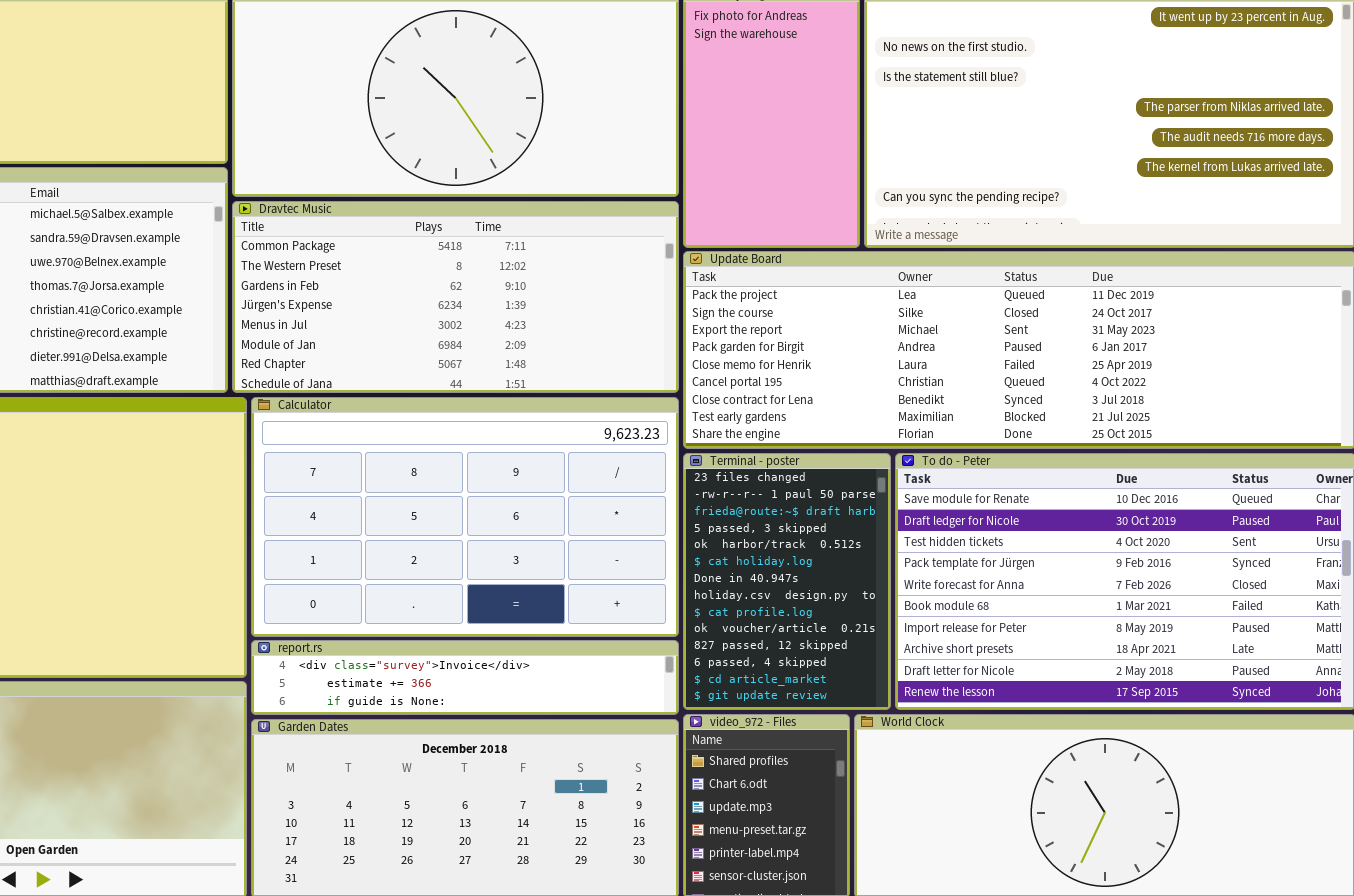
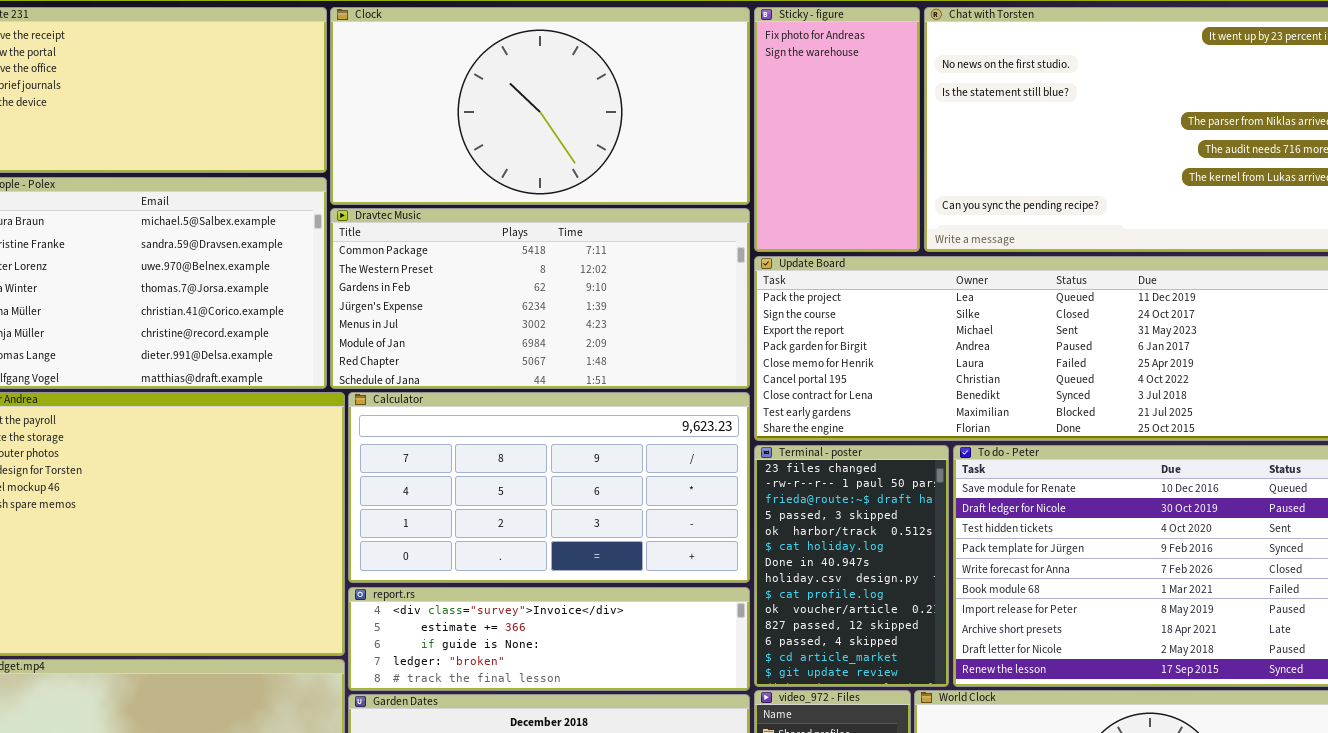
Calculator: [251,397,679,637] -> [348,392,750,583], resized
report.rs: [251,640,679,715] -> [348,587,750,691], resized

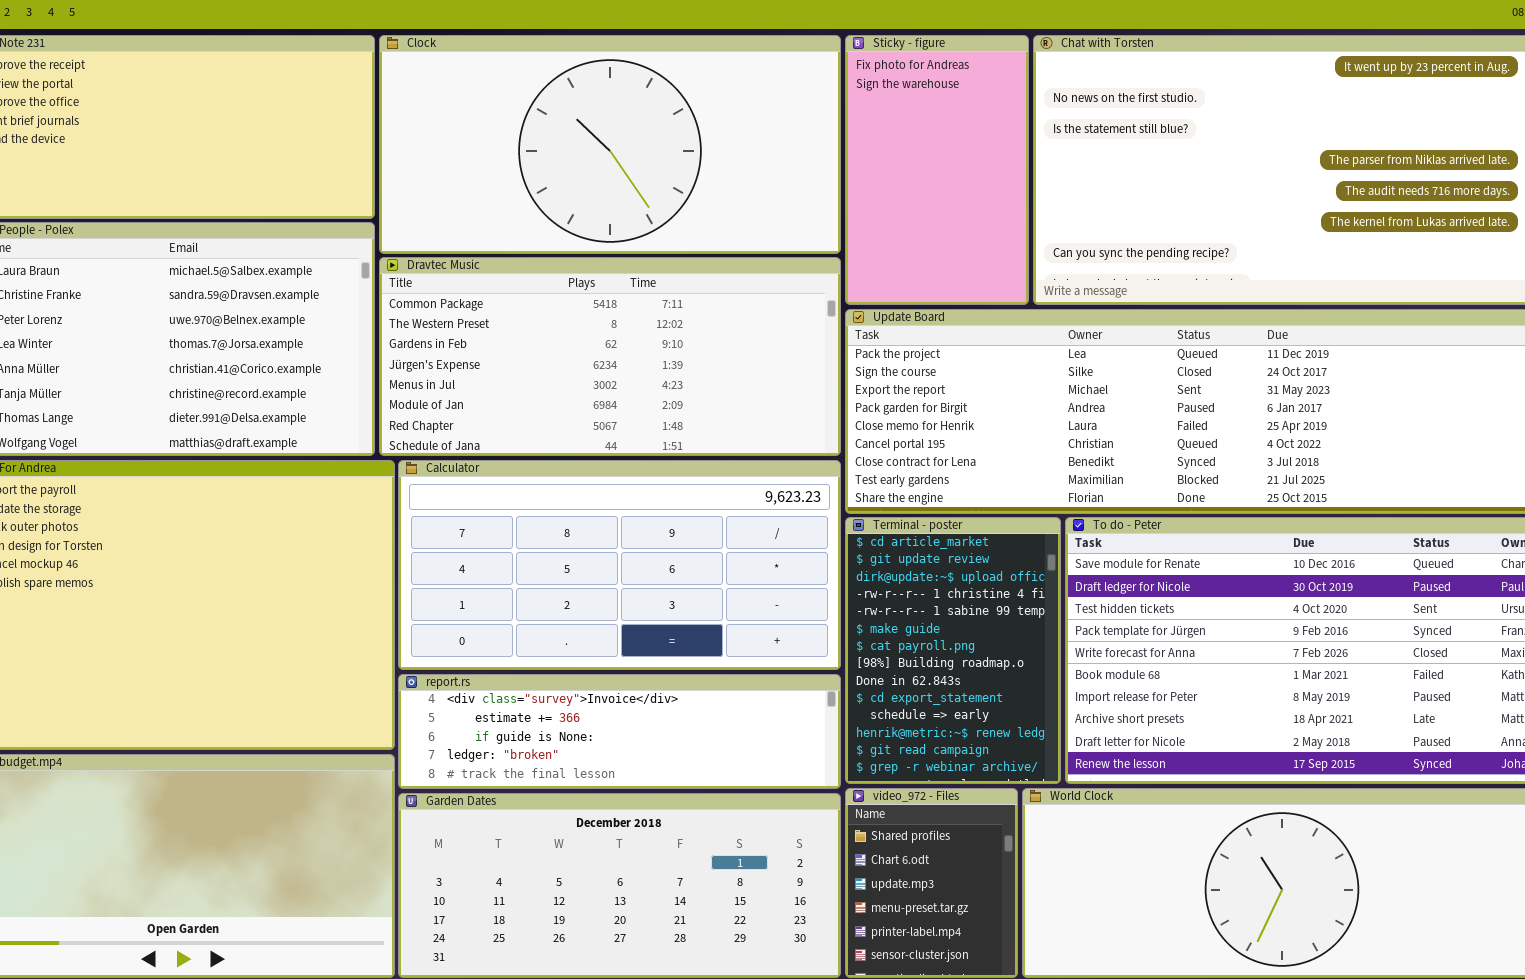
Terminal - poster: [754,445,949,687] -> [845,517,1061,784], scrolled down 12 rows

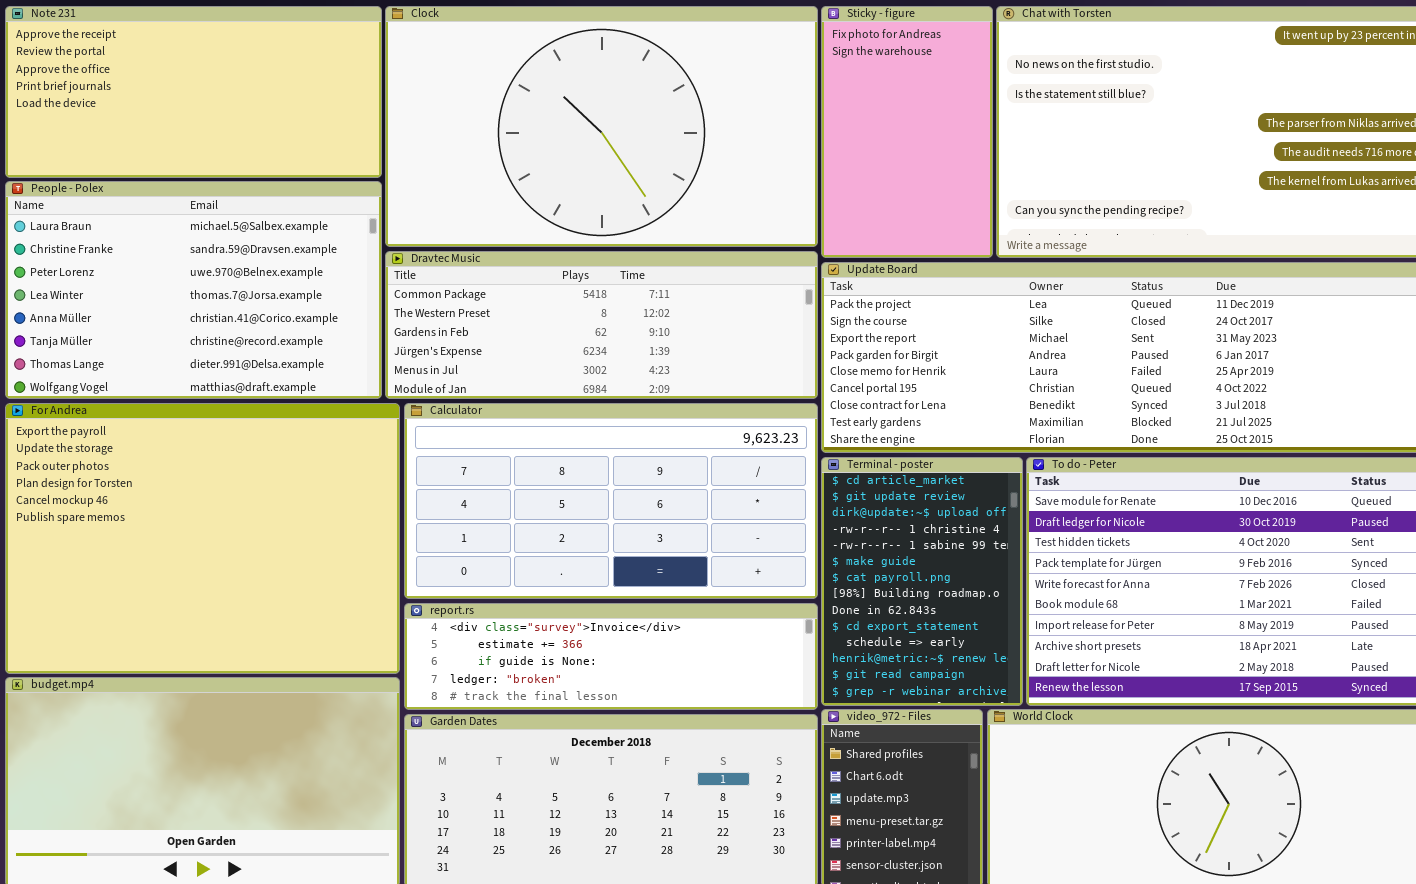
Clock: [379,35,841,254] -> [385,6,818,247], resized
Dravtec Music: [379,257,841,456] -> [385,251,818,399], resized

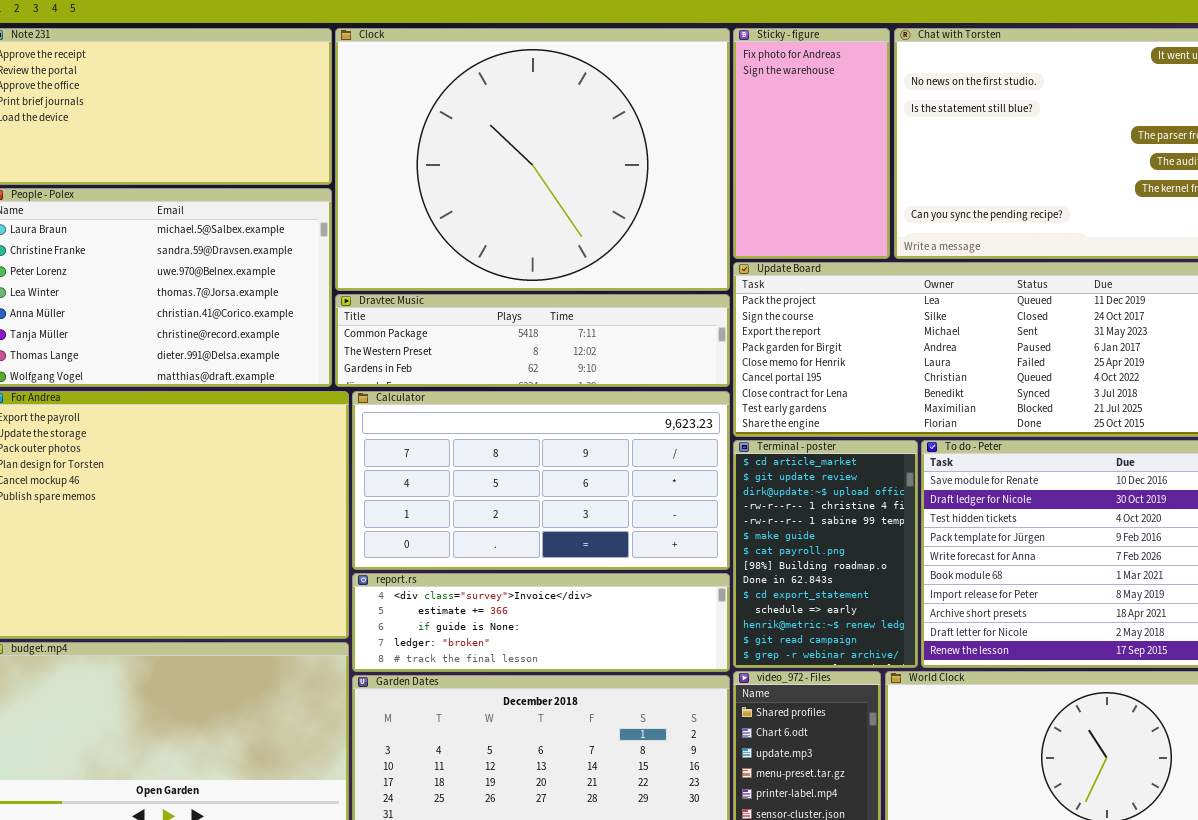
Clock: [385,6,818,247] -> [335,28,730,291], resized
Dravtec Music: [385,251,818,399] -> [335,294,730,387], resized

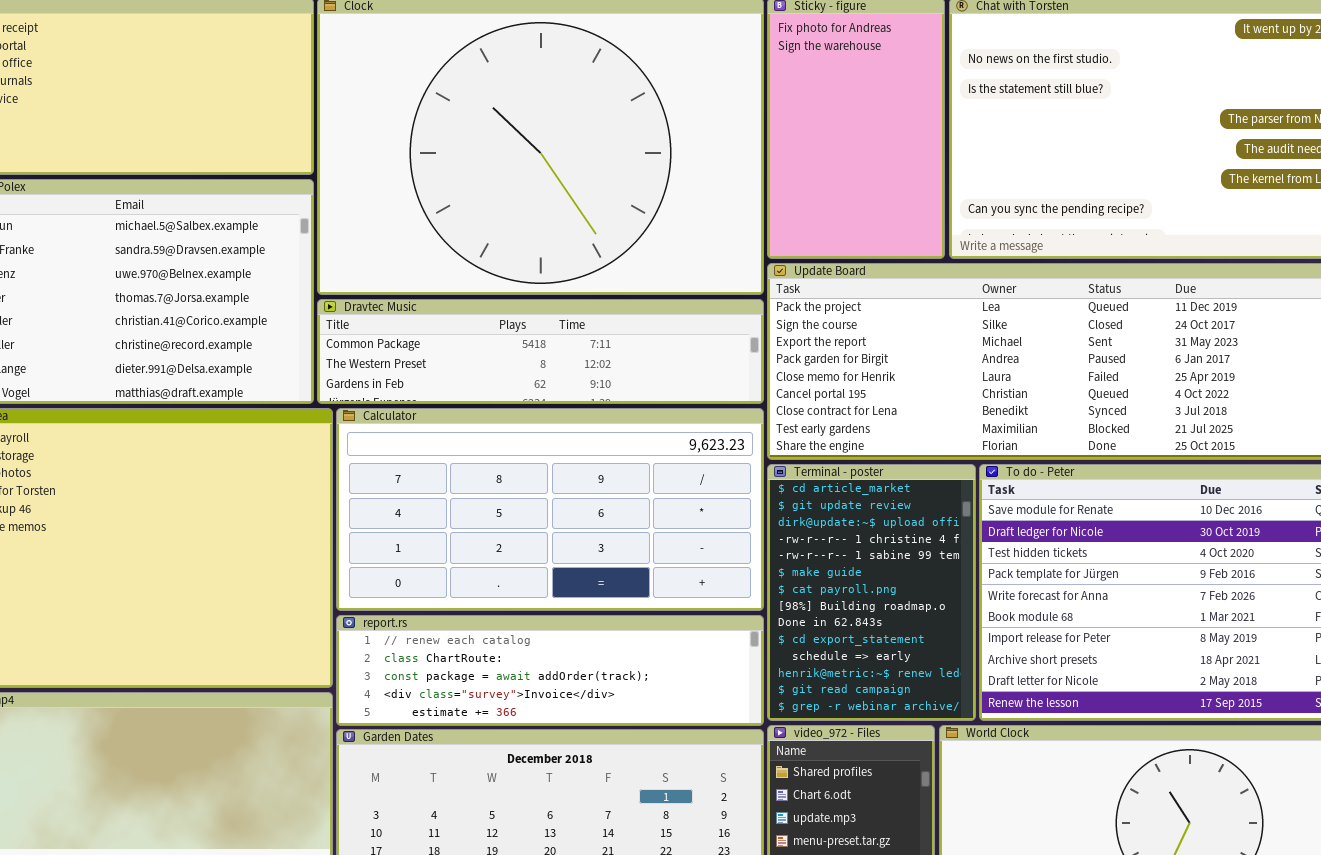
report.rs: [352,573,730,672] -> [336,615,764,726], scrolled up 3 rows

